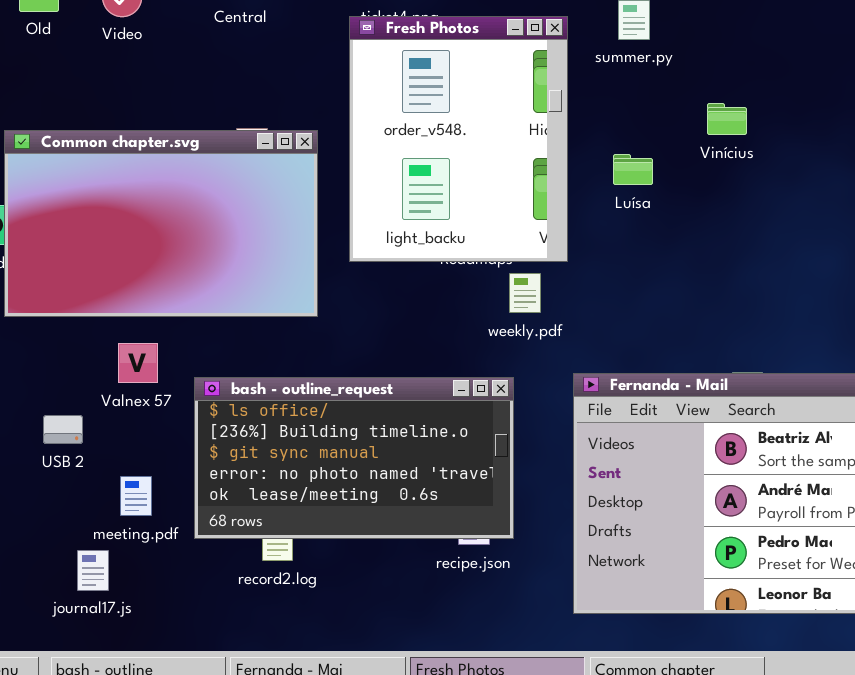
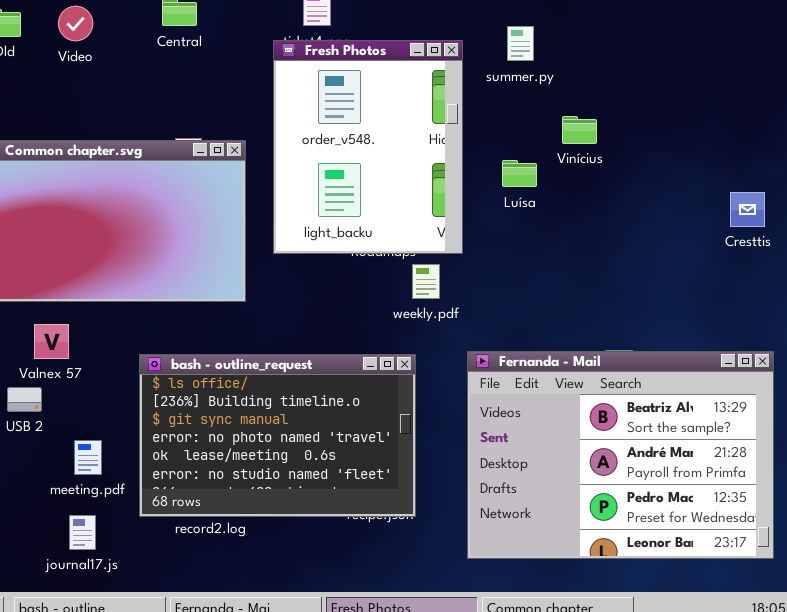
Vinícius: [707,103,747,135] -> [562,116,597,144], moved
Valnex 57: [118,343,158,383] -> [34,324,69,359], moved
bash - outline_request: [194,377,514,539] -> [139,354,416,517], resized
journal17.js: [77,550,109,591] -> [69,515,96,550], moved

